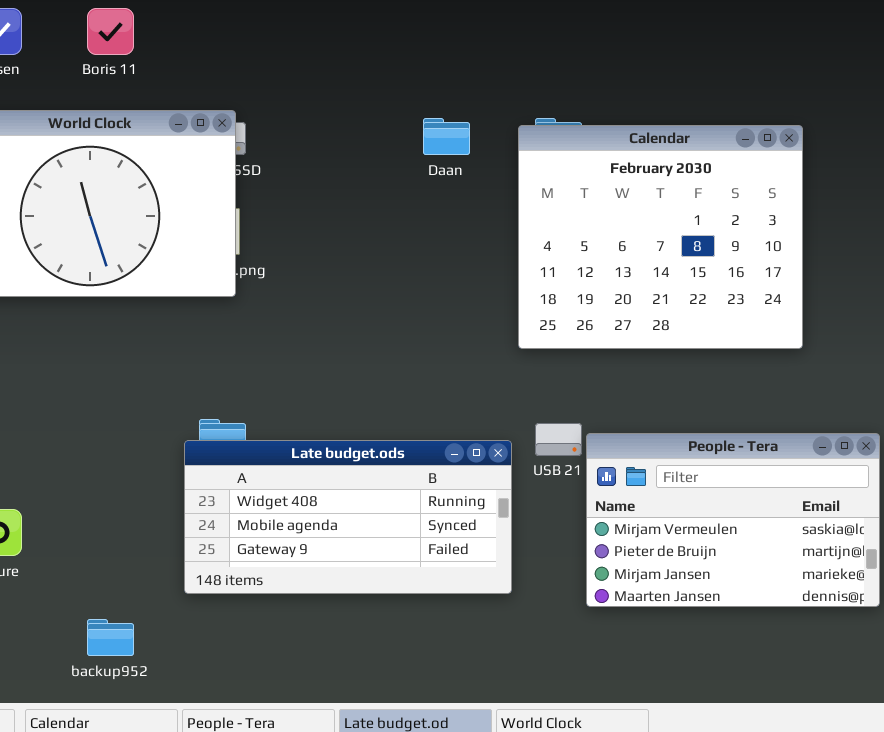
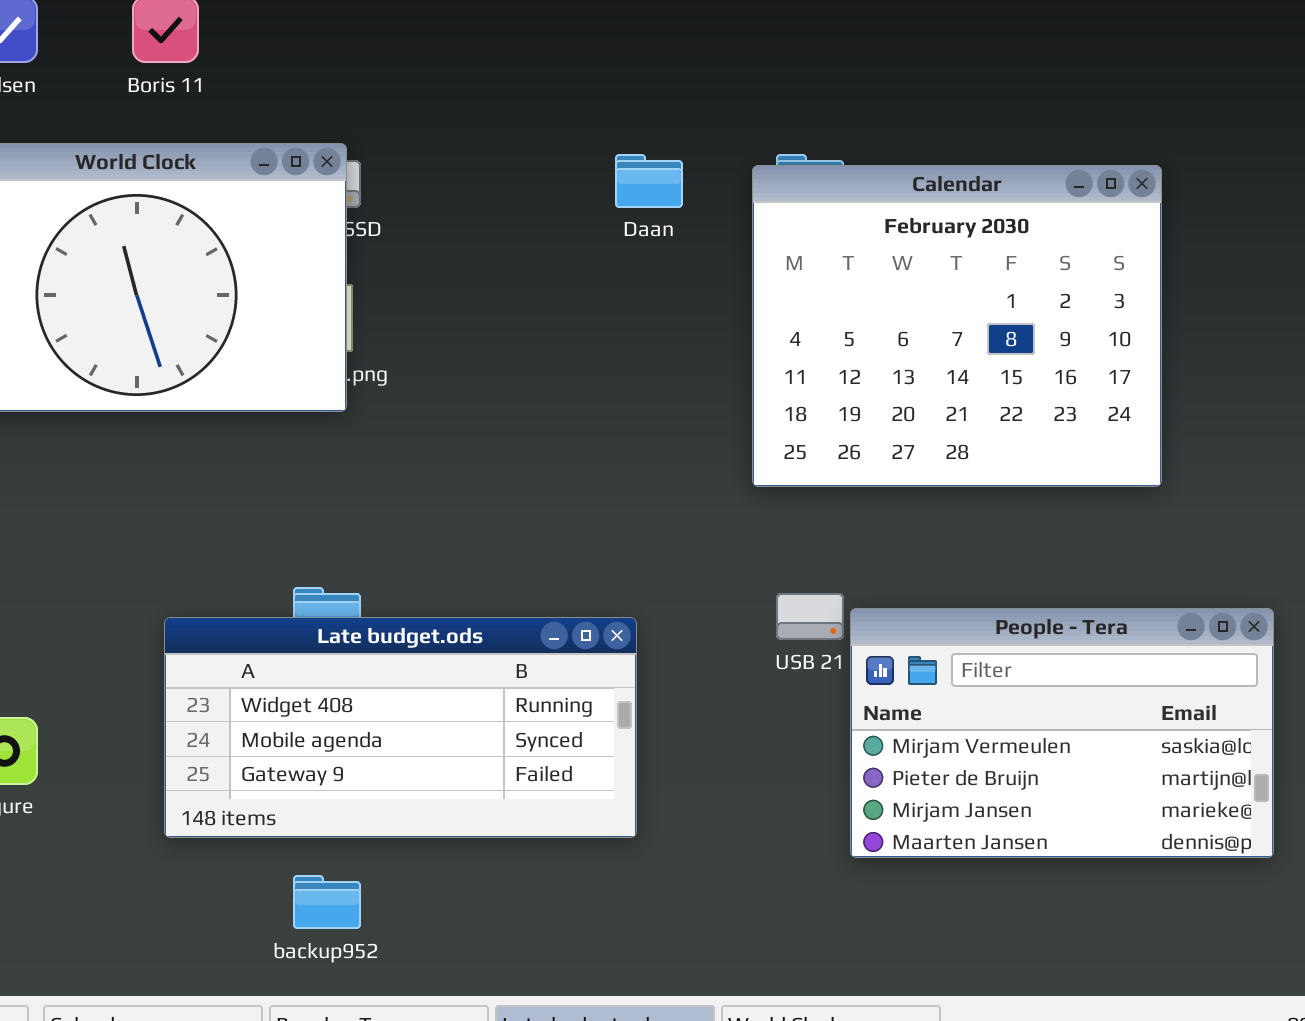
Late budget.ods: [184,440,512,594] -> [164,617,637,838], moved
backup952: [87,619,134,656] -> [293,875,361,929], moved

